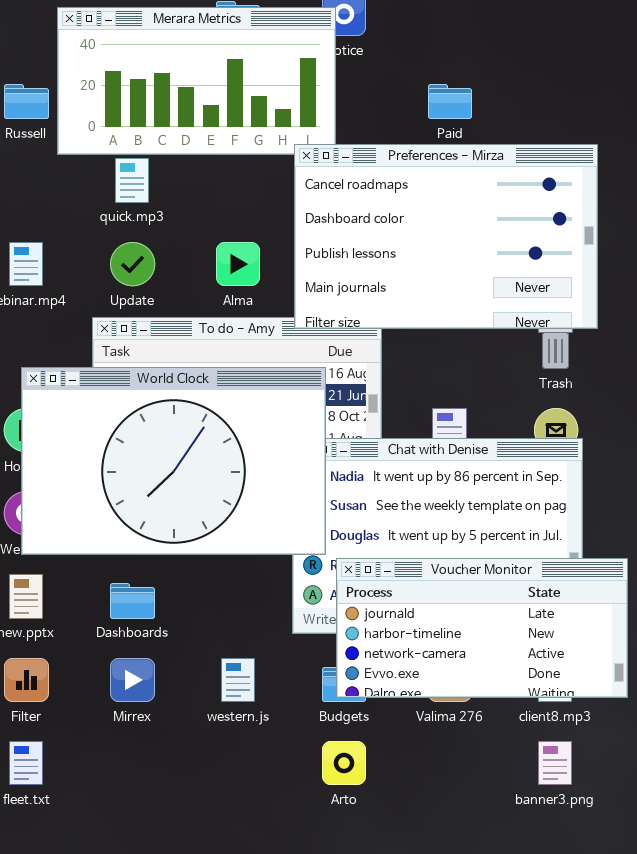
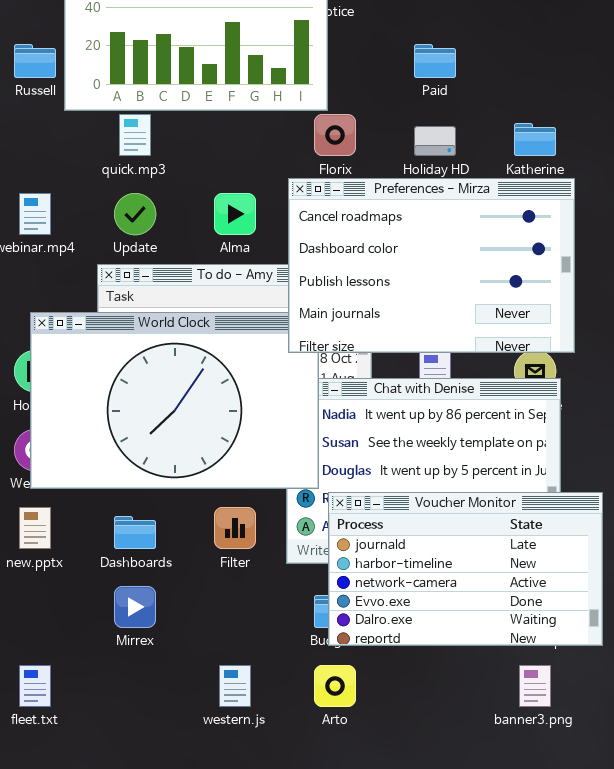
Preferences - Mirza: [294,144,598,329] -> [288,178,575,353], moved
Voucher Monitor: [336,558,628,698] -> [328,492,603,646], resized
Filter: [4,658,49,702] -> [214,507,256,549], moved
western.js: [221,658,255,702] -> [219,665,251,707], moved

